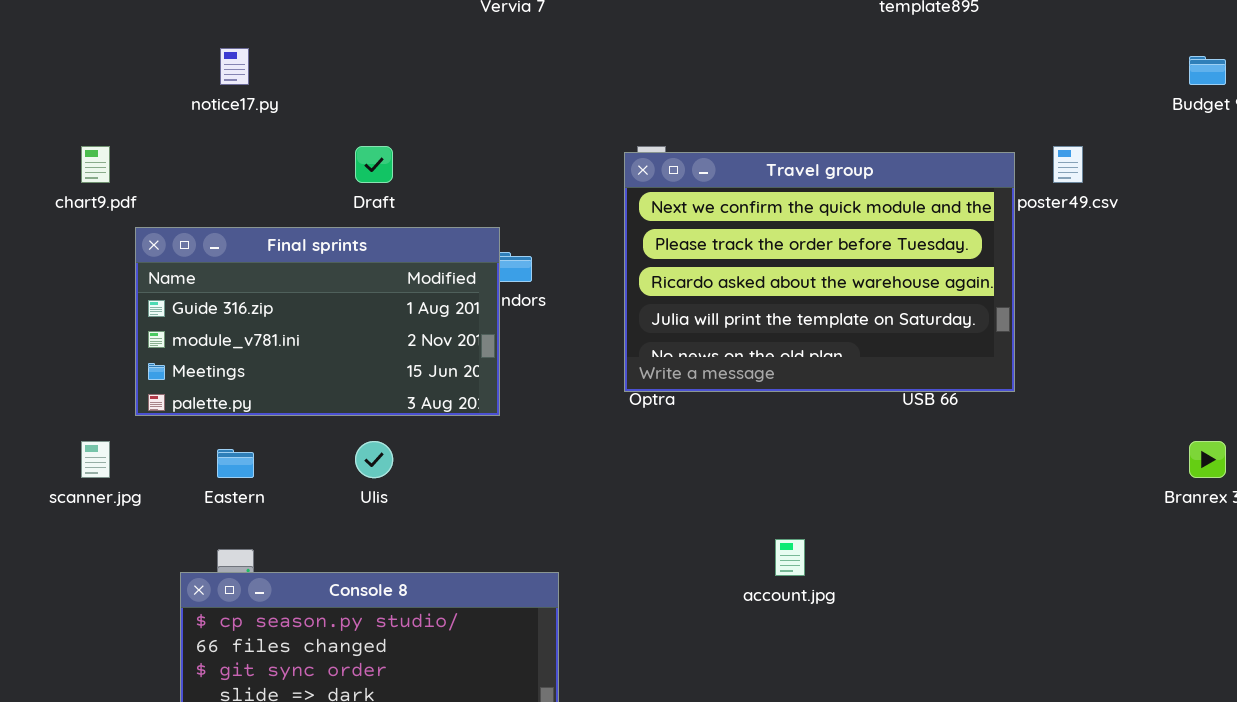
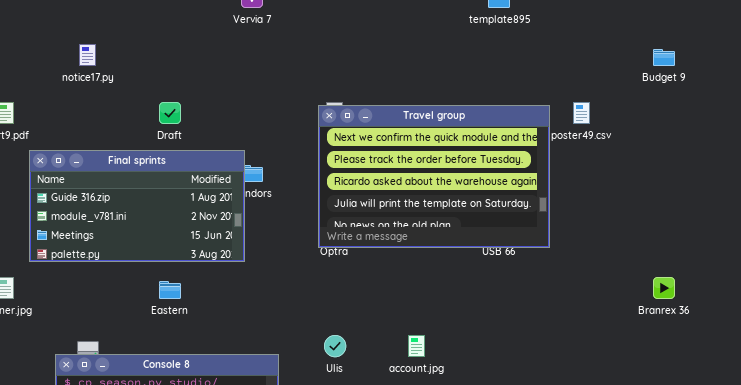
Ulis: [355,441,393,478] -> [324,335,346,357], moved
Eastern: [217,449,254,478] -> [159,281,181,299], moved

